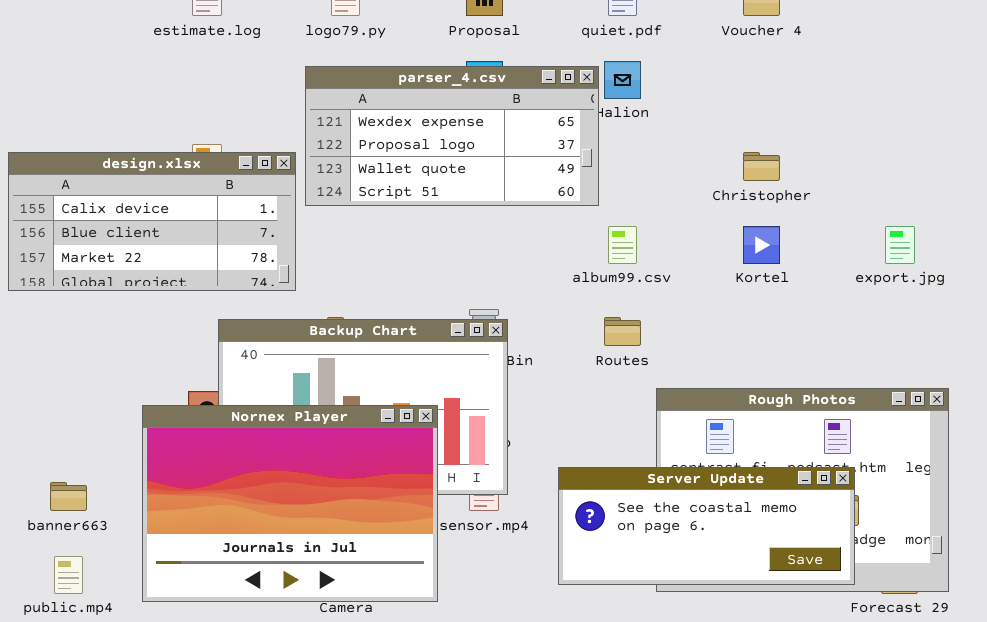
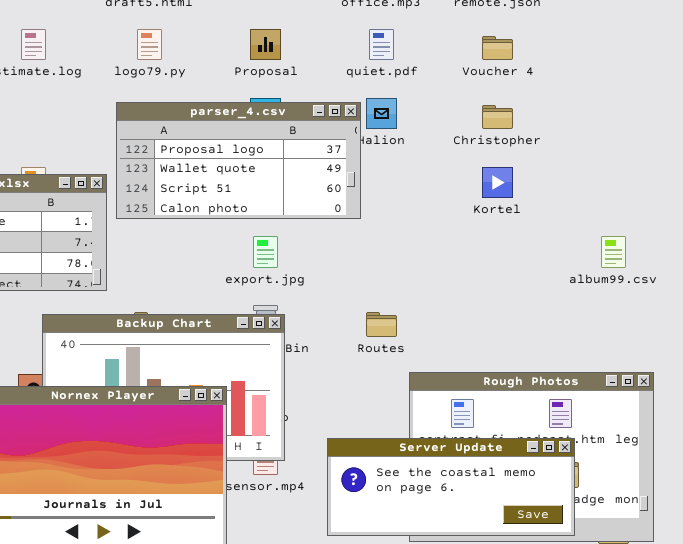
parser_4.csv: [305,66,599,206] -> [116,102,361,219], scrolled down 1 row
Christopher: [743,152,780,181] -> [482,105,513,129], moved
album99.csv: [608,226,637,264] -> [601,236,626,268], moved
Kortel: [743,226,780,264] -> [482,167,513,198], moved
export.jpg: [885,226,915,264] -> [253,236,278,268], moved

